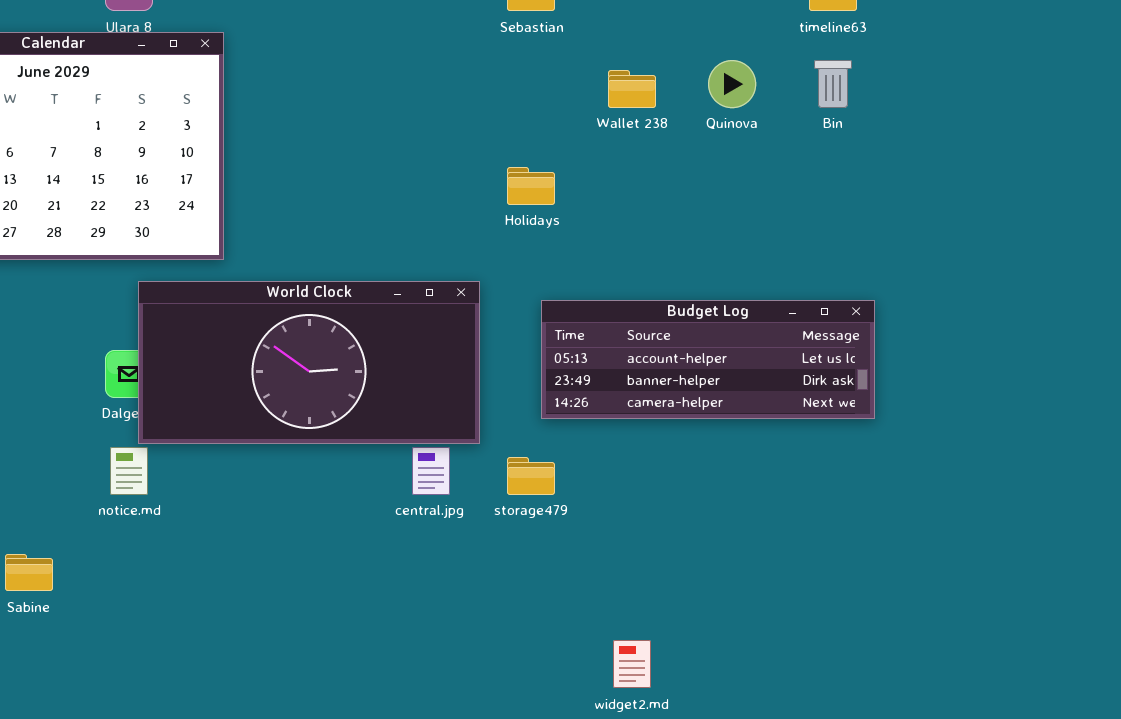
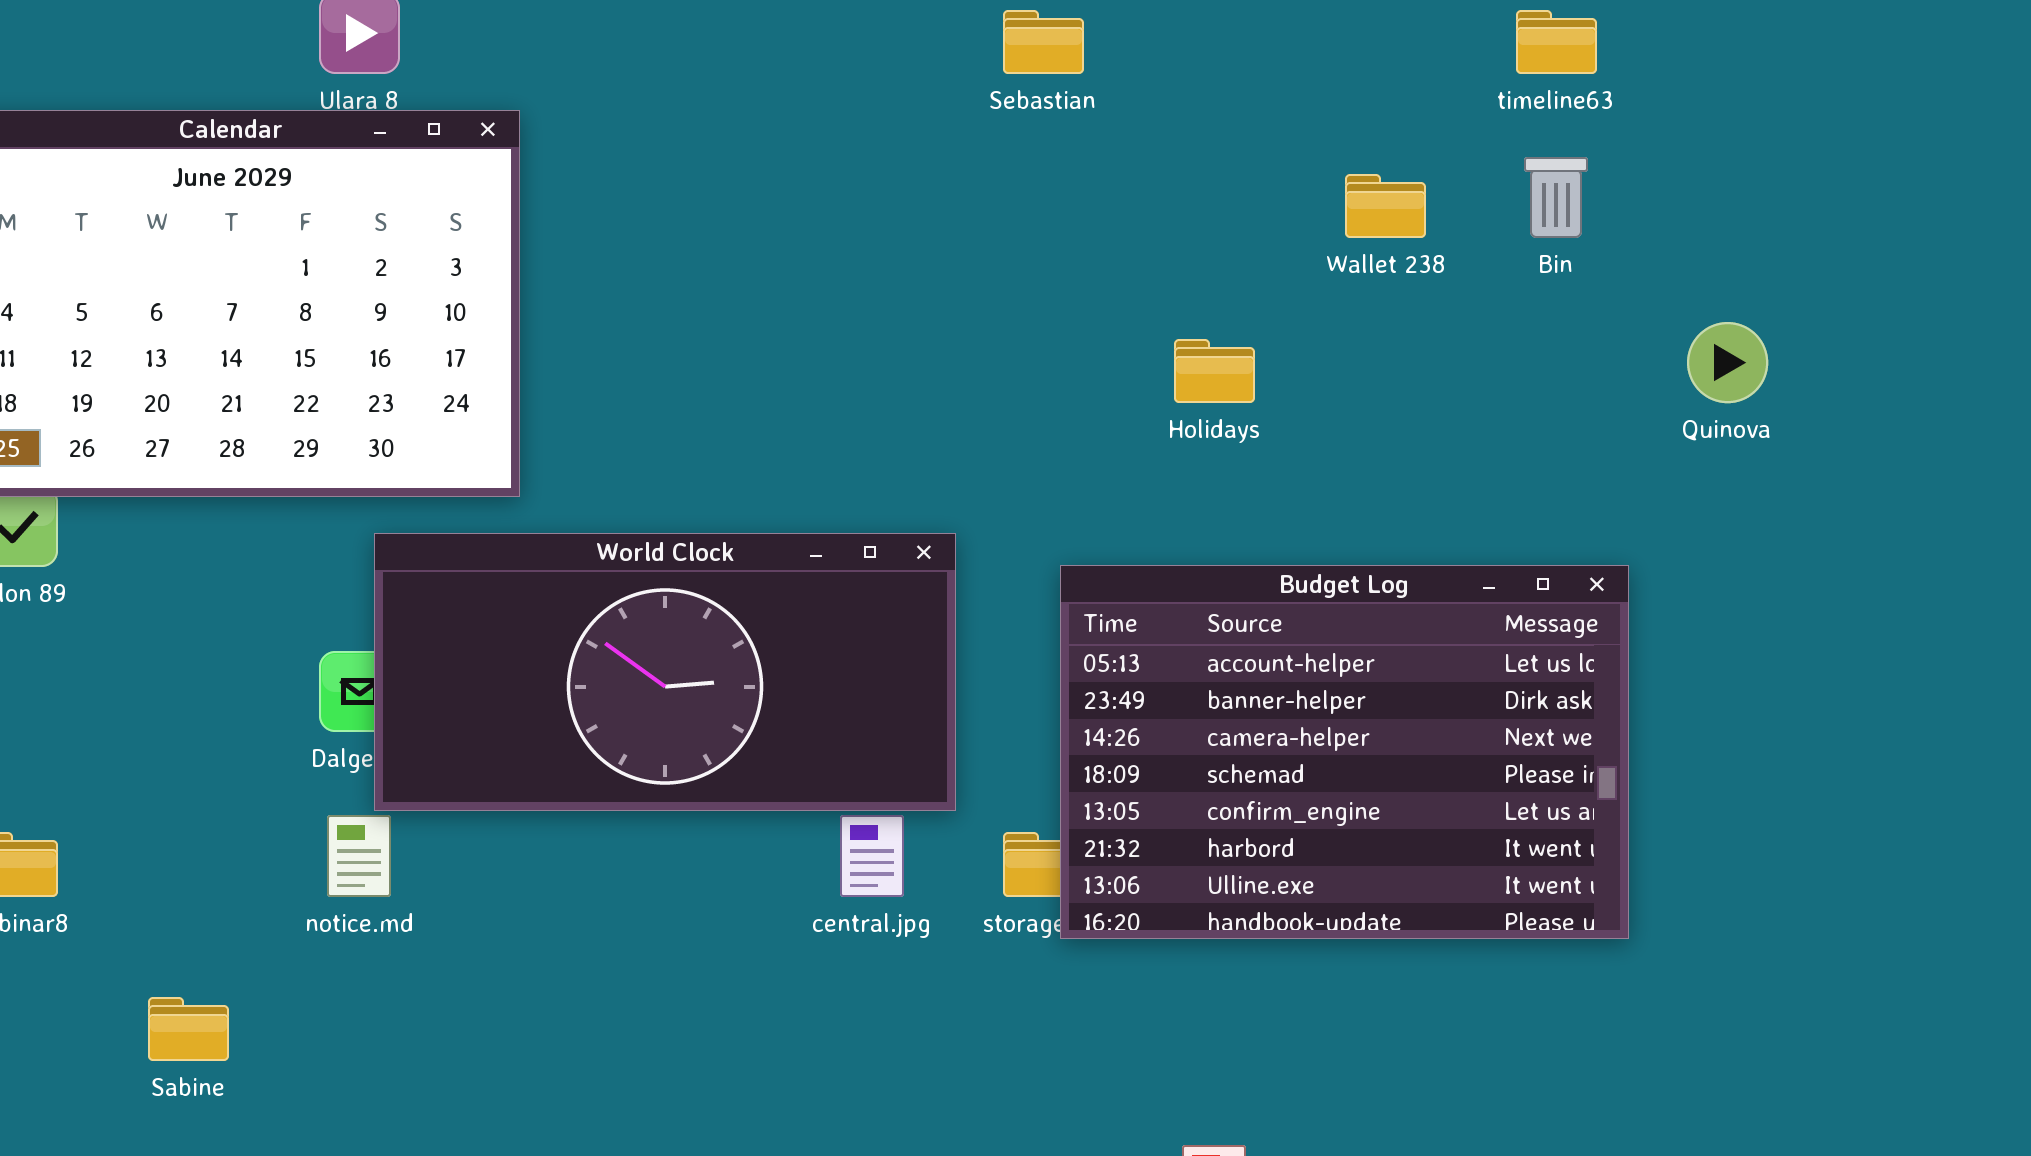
Quinova: [708,60,756,108] -> [1687,322,1768,403], moved
Wallet 238: [608,70,656,108] -> [1345,174,1426,238], moved
Holidays: [507,167,555,205] -> [1174,339,1255,403], moved
Budget Log: [541,300,875,419] -> [1060,565,1629,939], resized

